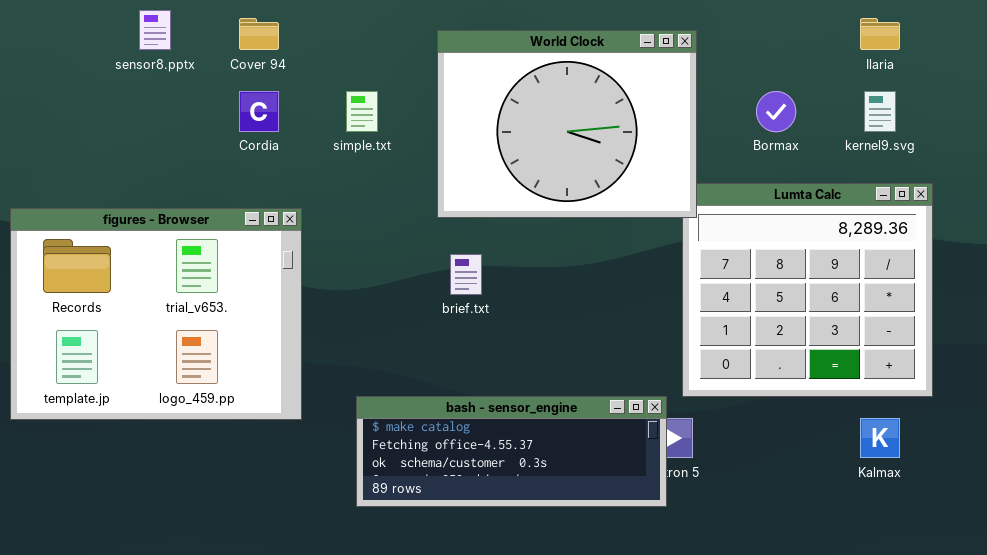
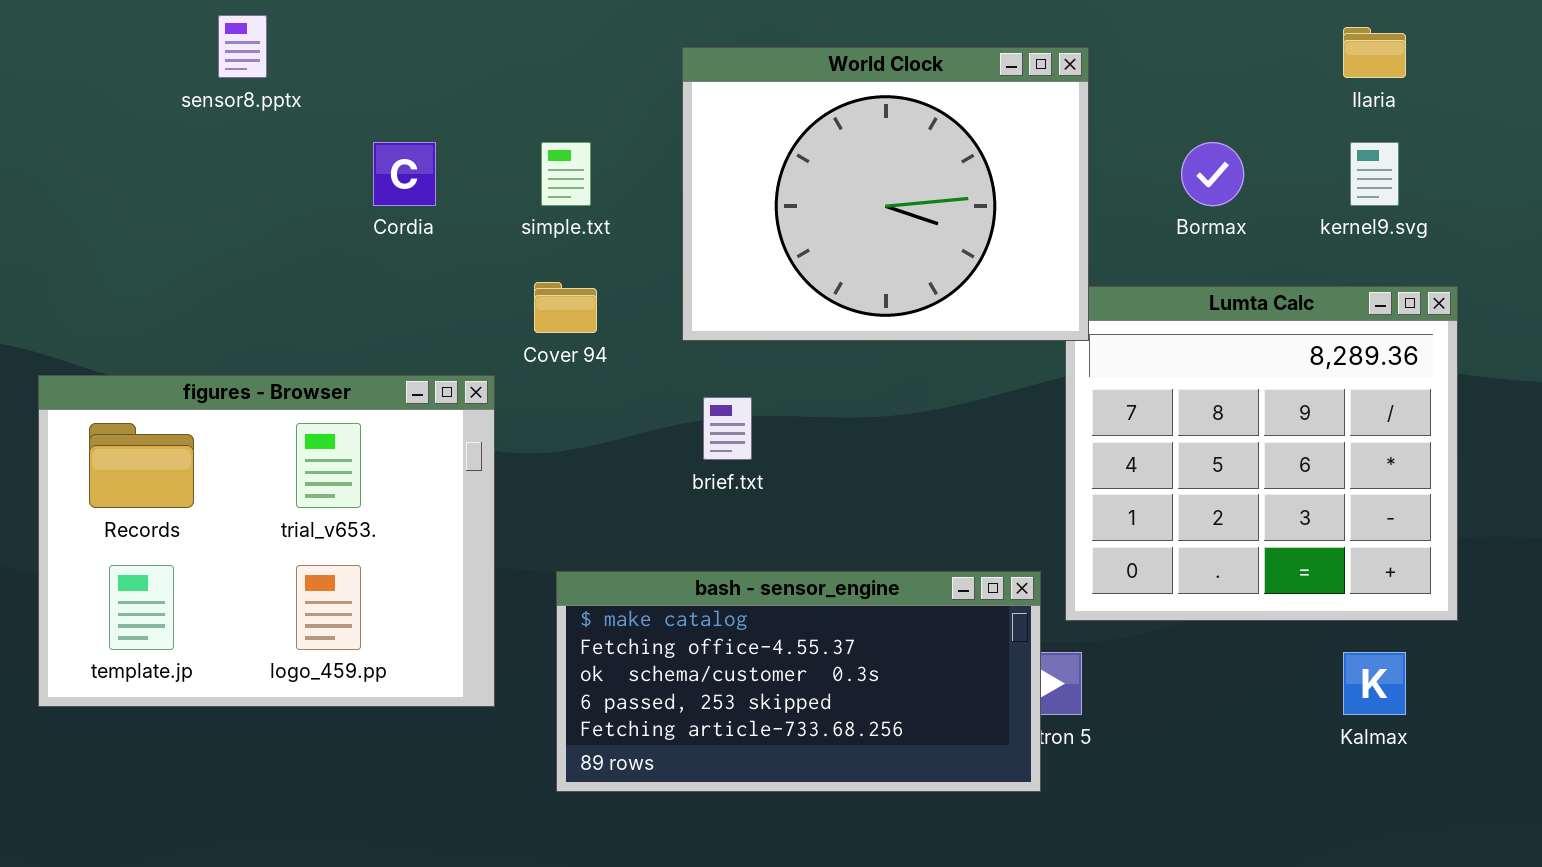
Cover 94: [239,18,279,50] -> [534,282,597,333], moved
figures - Browser: [10,208,302,420] -> [38,375,495,707], moved
bash - sensor_engine: [356,396,667,507] -> [556,571,1041,792], resized

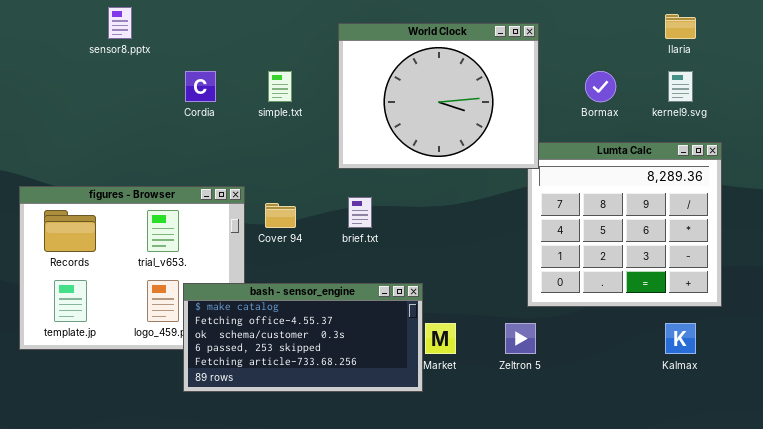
Cover 94: [534,282,597,333] -> [265,203,296,228], moved
bash - sensor_engine: [556,571,1041,792] -> [183,283,423,392], moved

